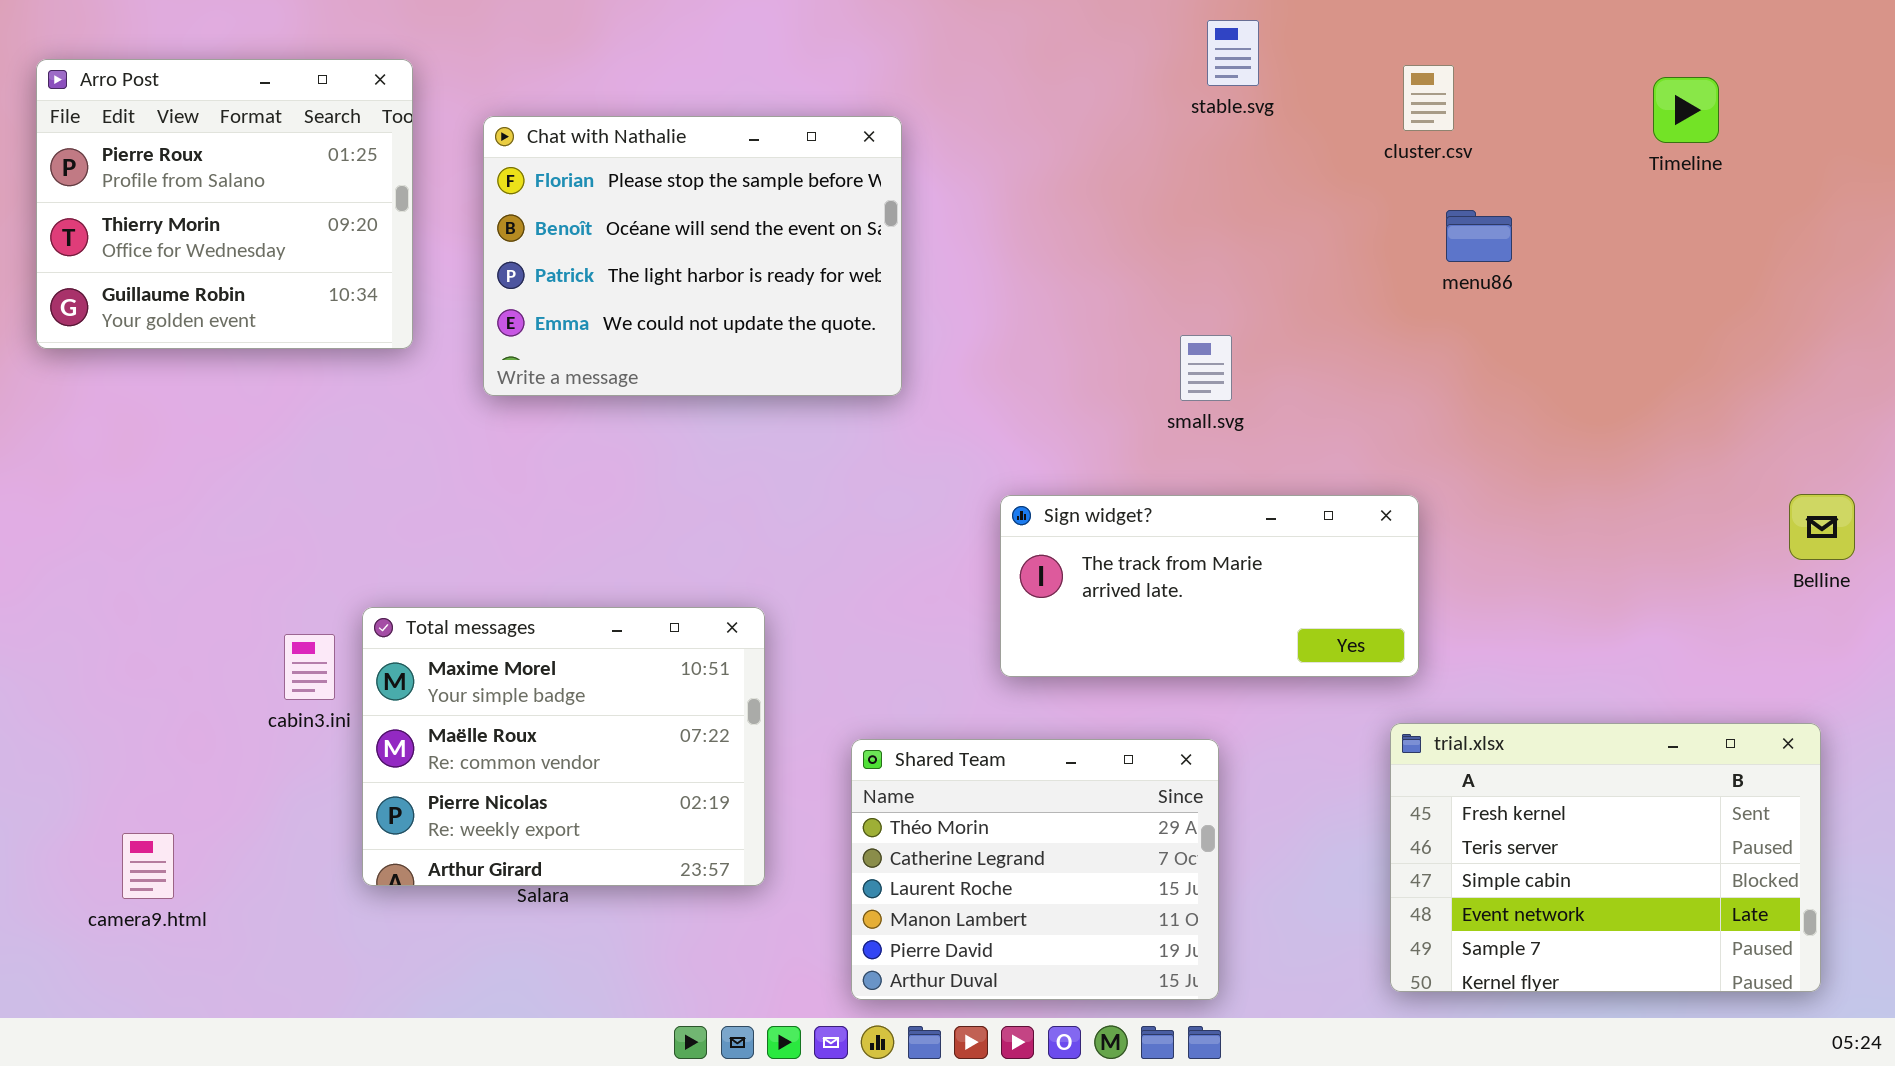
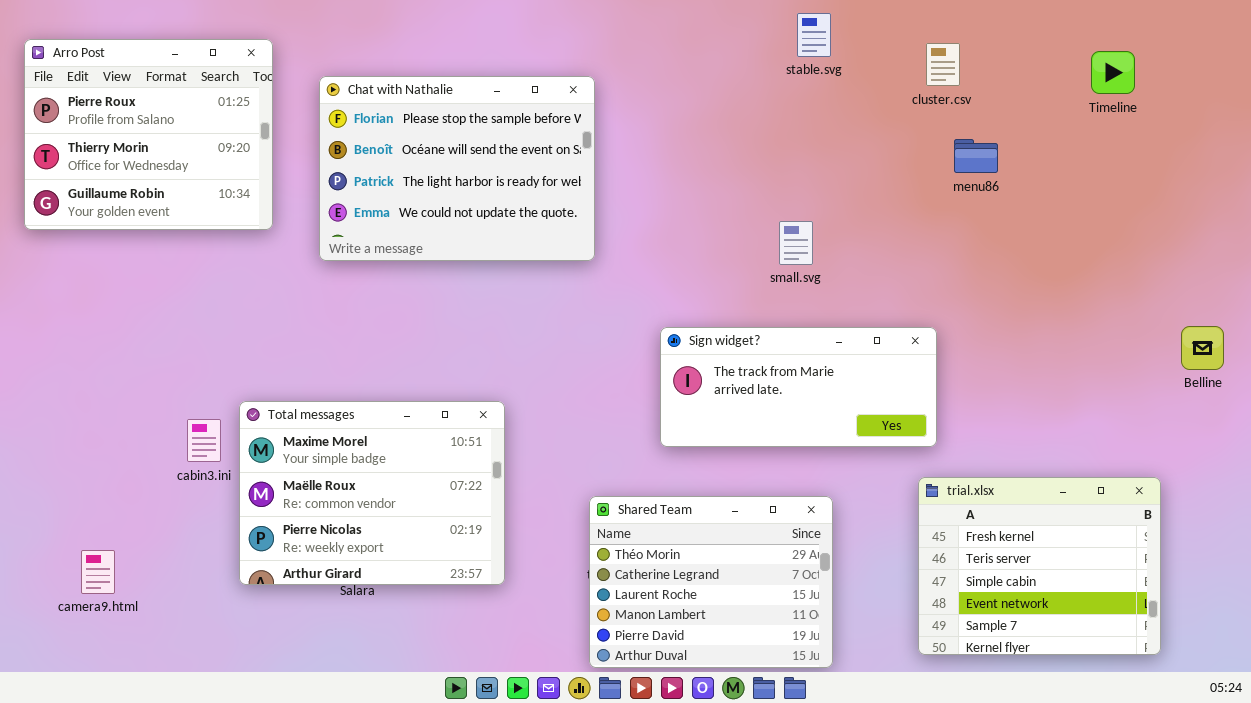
trial.xlsx: [1390,723,1821,992] -> [918,477,1161,655], resized
Shared Team: [851,739,1219,1000] -> [589,496,833,668], moved

